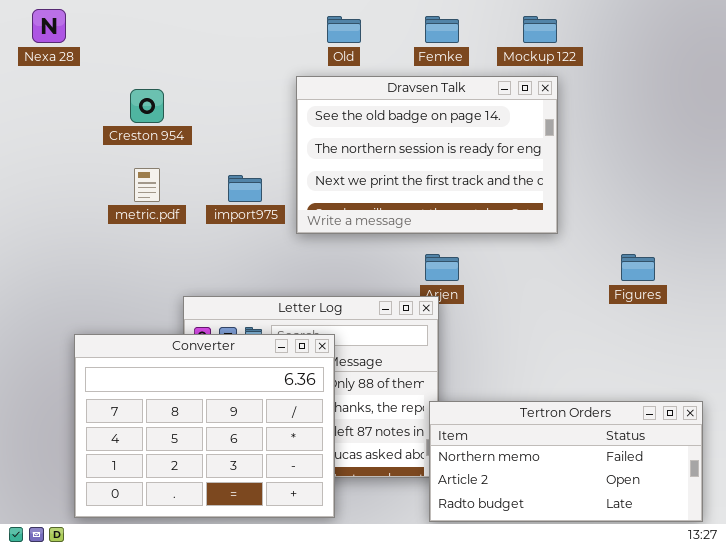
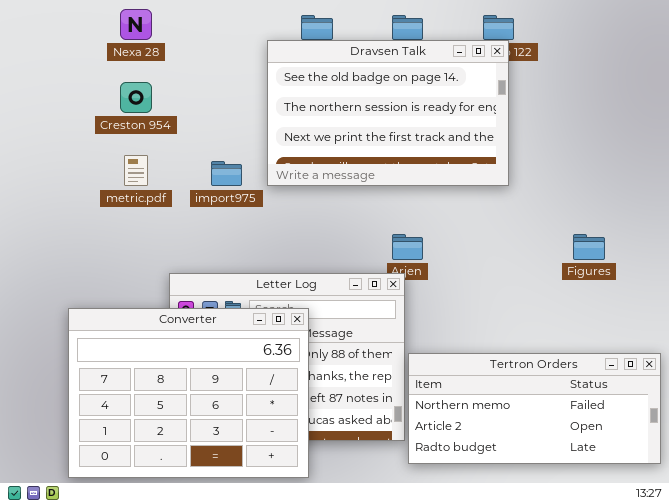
Nexa 28: [32,9,66,43] -> [120,9,152,40], moved
Dravsen Talk: [296,76,558,234] -> [267,40,509,186], moved
Tertron Orders: [429,401,703,522] -> [408,353,661,464], moved

